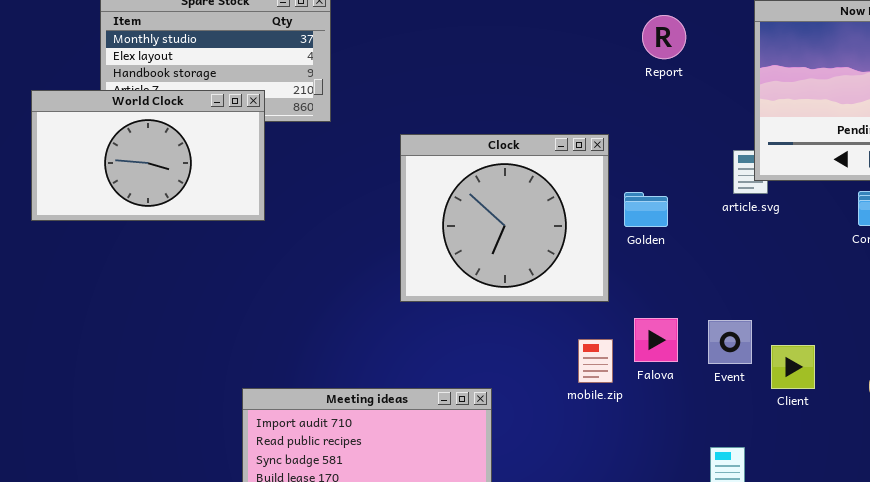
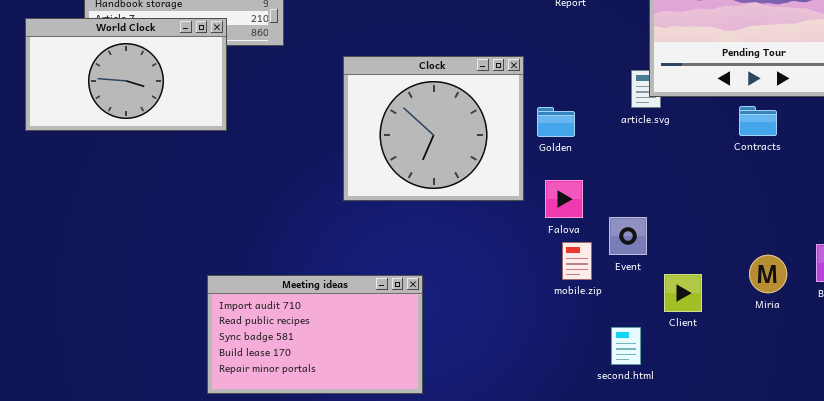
Falova: [634,318,678,362] -> [545,180,583,218], moved
mobile.zip: [578,339,613,383] -> [562,242,592,280], moved
Client: [771,345,815,389] -> [664,274,702,312], moved

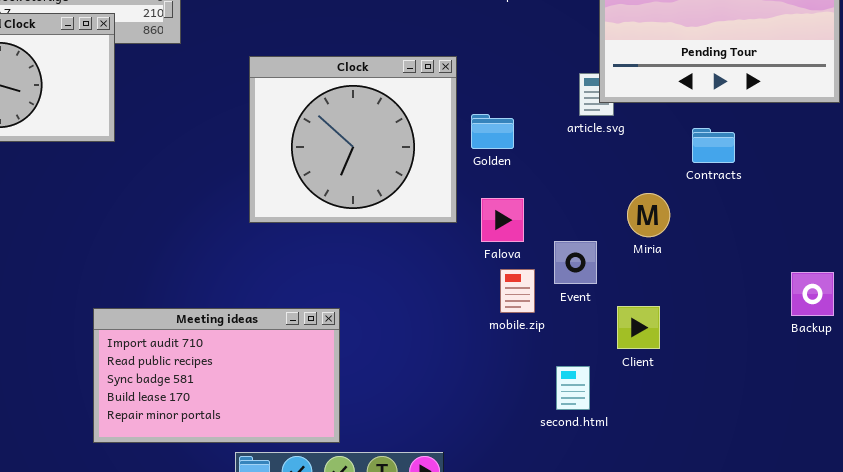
Contracts: [739,106,777,136] -> [692,128,735,163], moved
Miria: [749,255,787,293] -> [627,193,670,237], moved

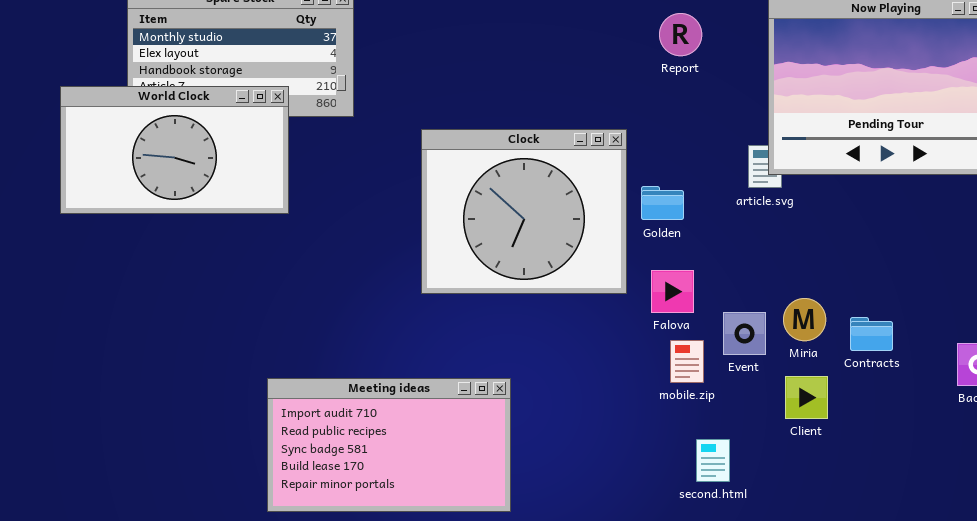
Contracts: [692,128,735,163] -> [850,317,893,351], moved
Miria: [627,193,670,237] -> [783,298,826,341], moved
second.html: [556,366,590,410] -> [696,439,730,482], moved

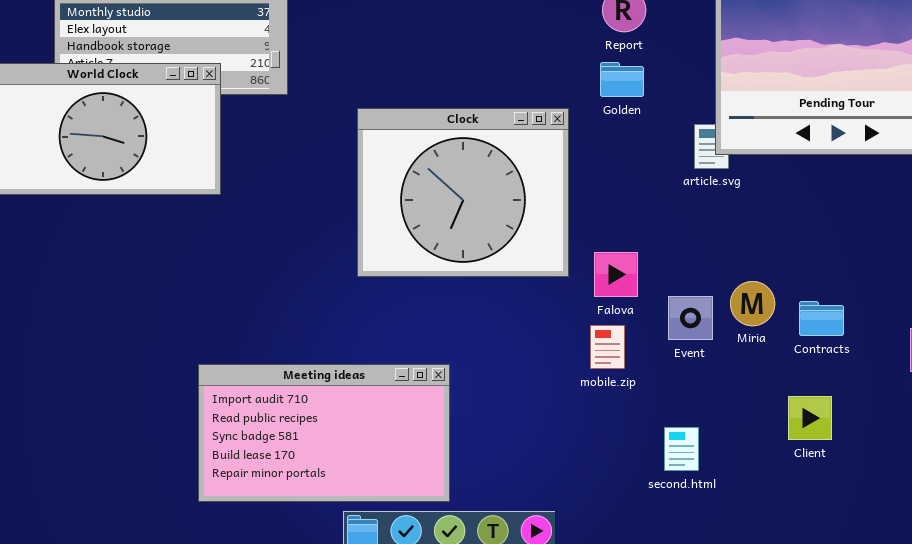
Golden: [641,186,684,220] -> [600,62,644,97], moved
mobile.zip: [670,340,704,383] -> [590,325,625,369], moved
Client: [785,376,828,419] -> [788,396,832,440], moved
second.html: [696,439,730,482] -> [664,427,699,471], moved

